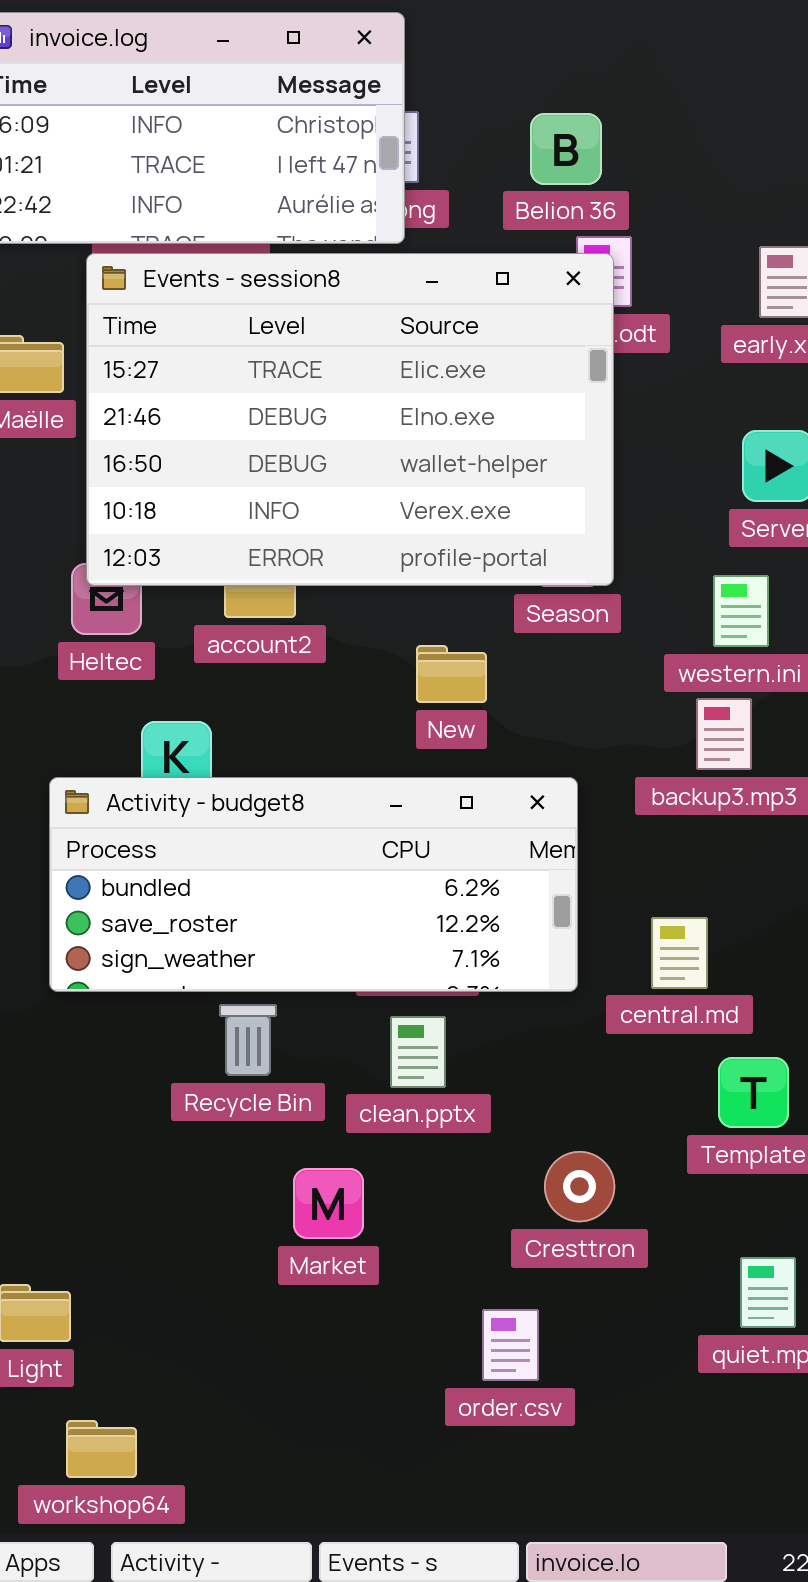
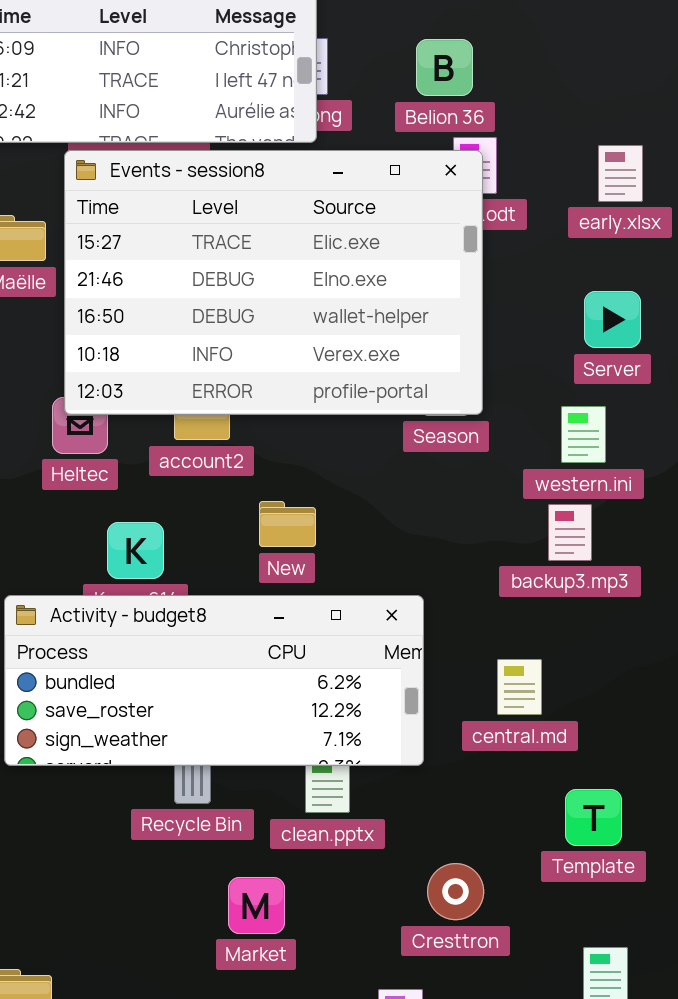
New: [416,645,487,703] -> [259,501,316,547], moved
Activity - budget8: [49,777,578,992] -> [4,595,424,766], moved
central.md: [651,917,708,989] -> [497,659,542,715], moved

